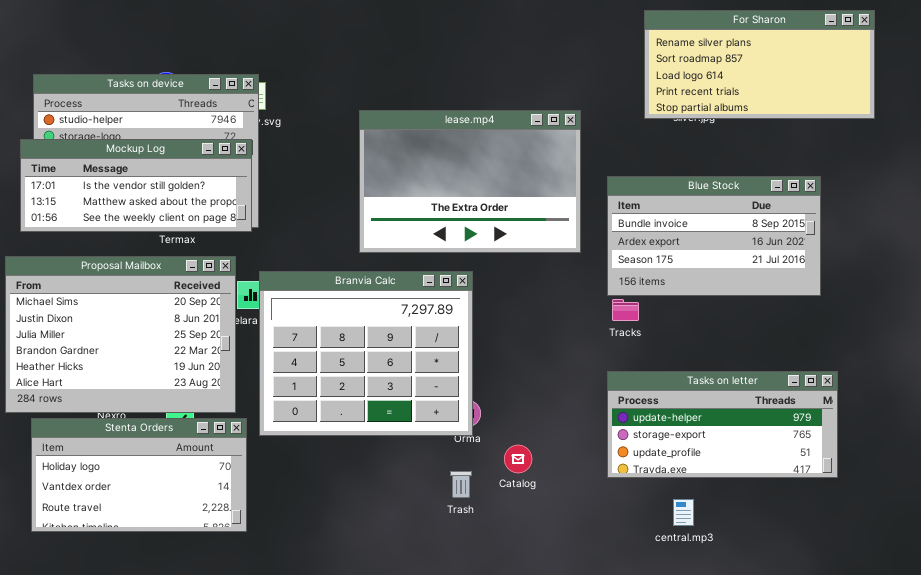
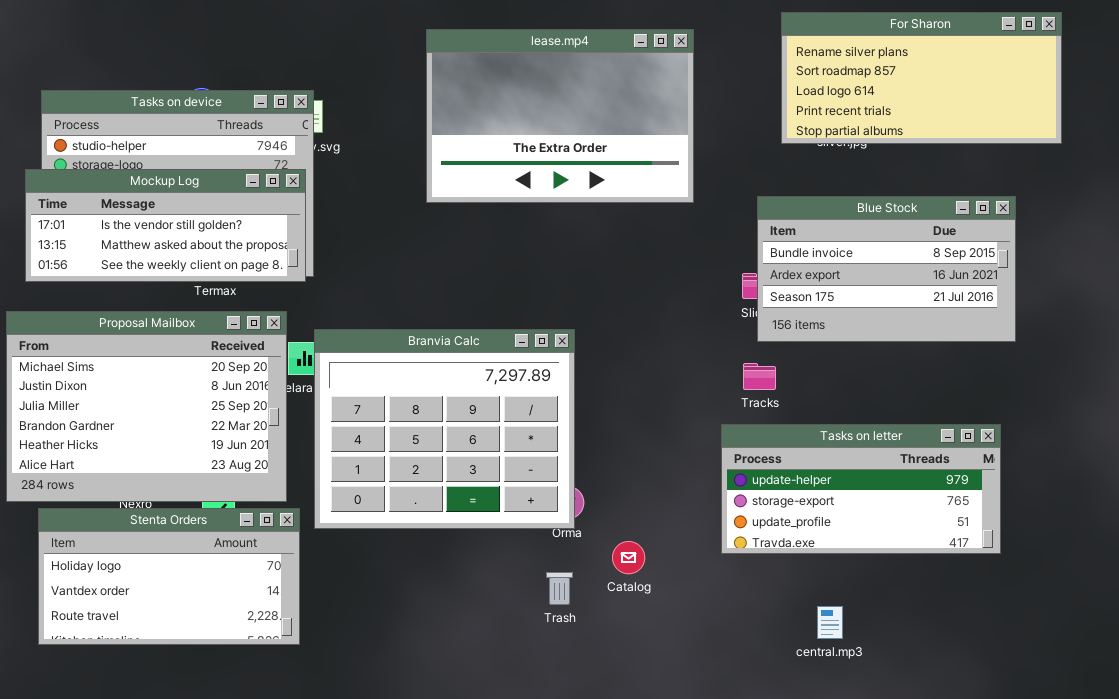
lease.mp4: [359,110,581,253] -> [426,29,694,203], moved
Blue Stock: [607,176,821,296] -> [757,196,1016,342], moved
Tasks on letter: [607,371,838,478] -> [721,424,1001,554], moved

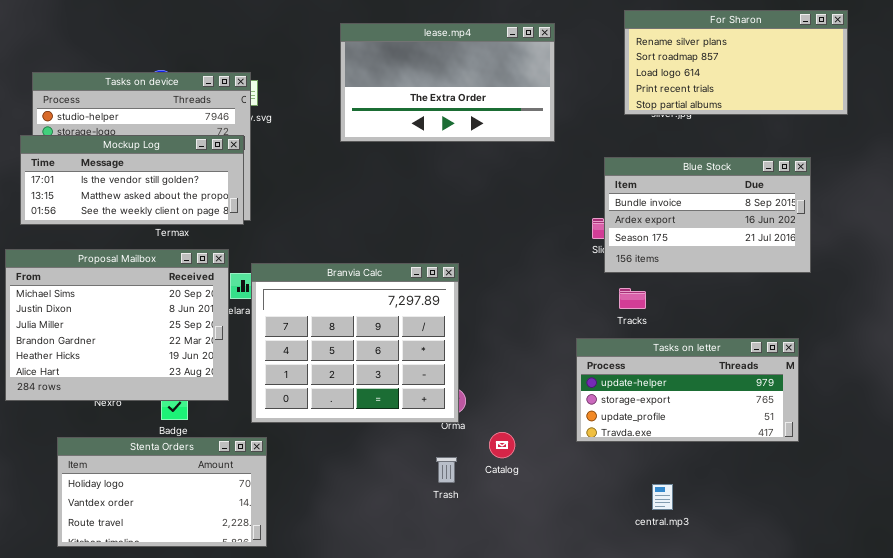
lease.mp4: [426,29,694,203] -> [340,23,555,142], resized
Tracks: [743,363,776,390] -> [619,288,646,309], moved
Stenta Orders: [38,508,300,645] -> [57,437,267,547], moved

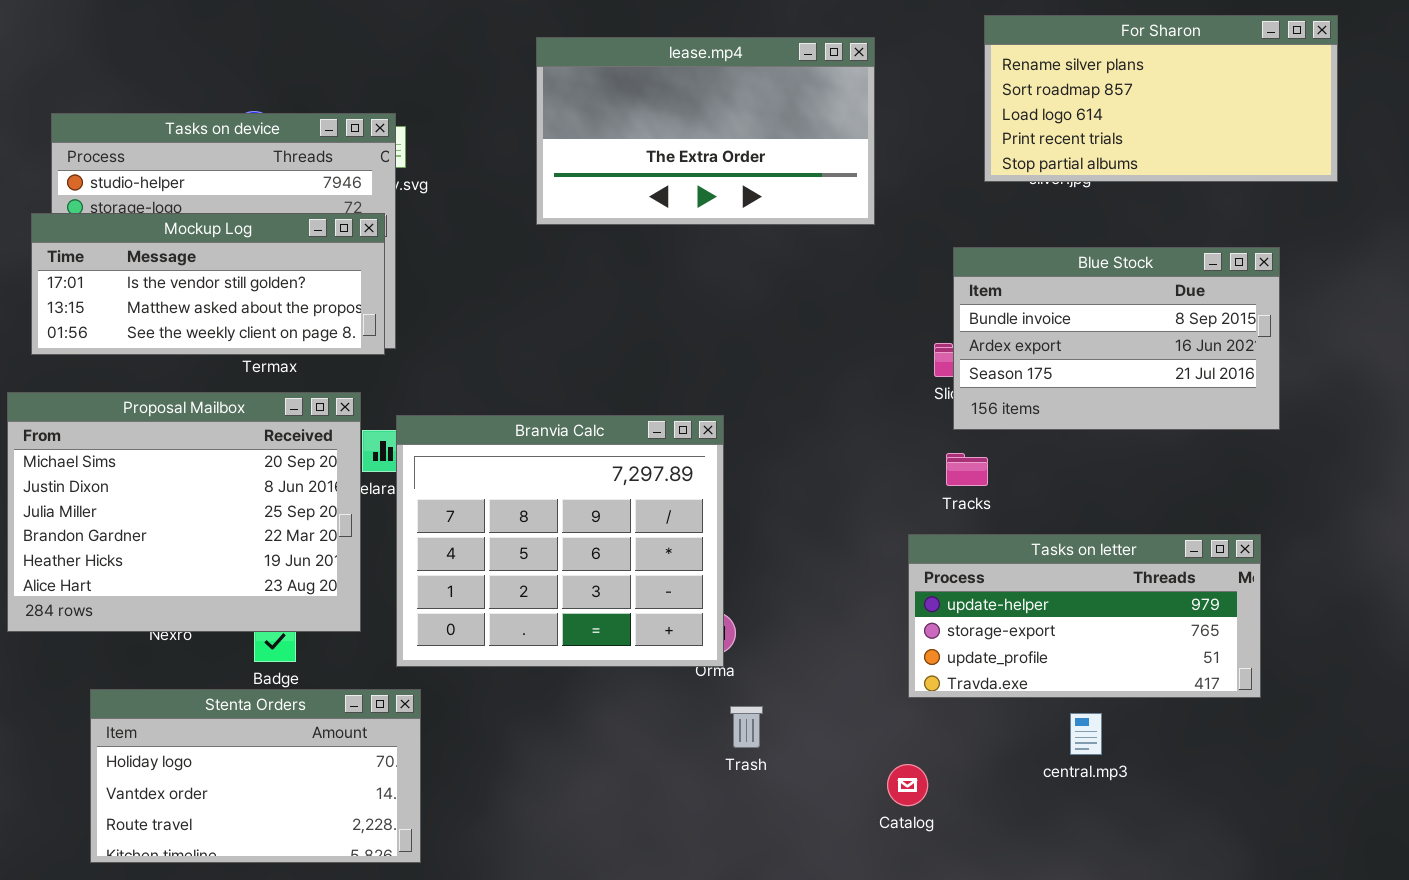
Tracks: [619,288,646,309] -> [946,453,988,486], moved
Catalog: [489,432,515,458] -> [887,764,928,806], moved
Trash: [436,457,457,483] -> [730,706,763,748], moved
central.mp3: [652,484,673,510] -> [1070,713,1102,755], moved

